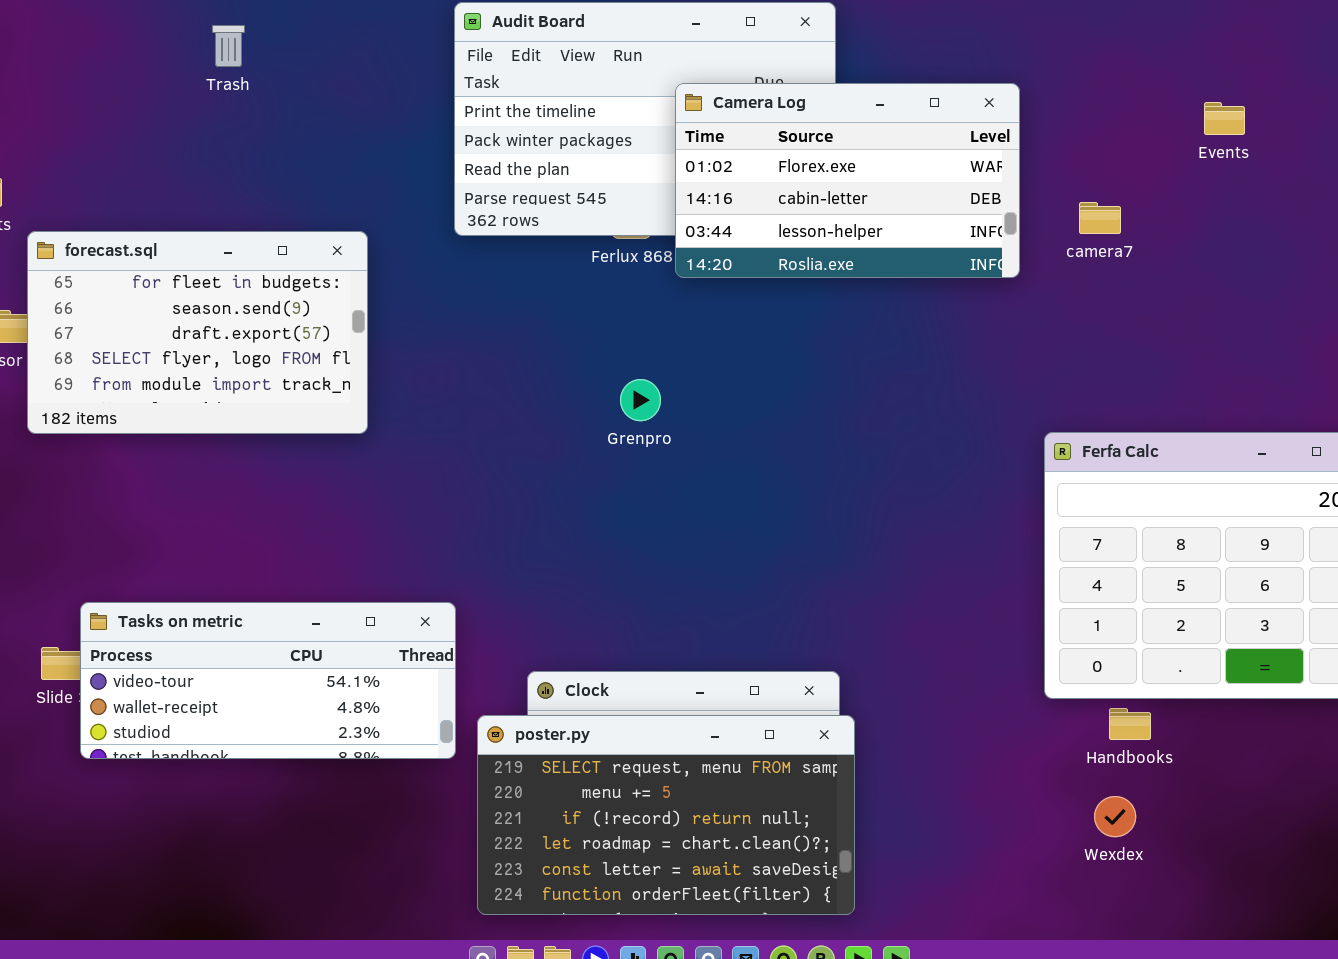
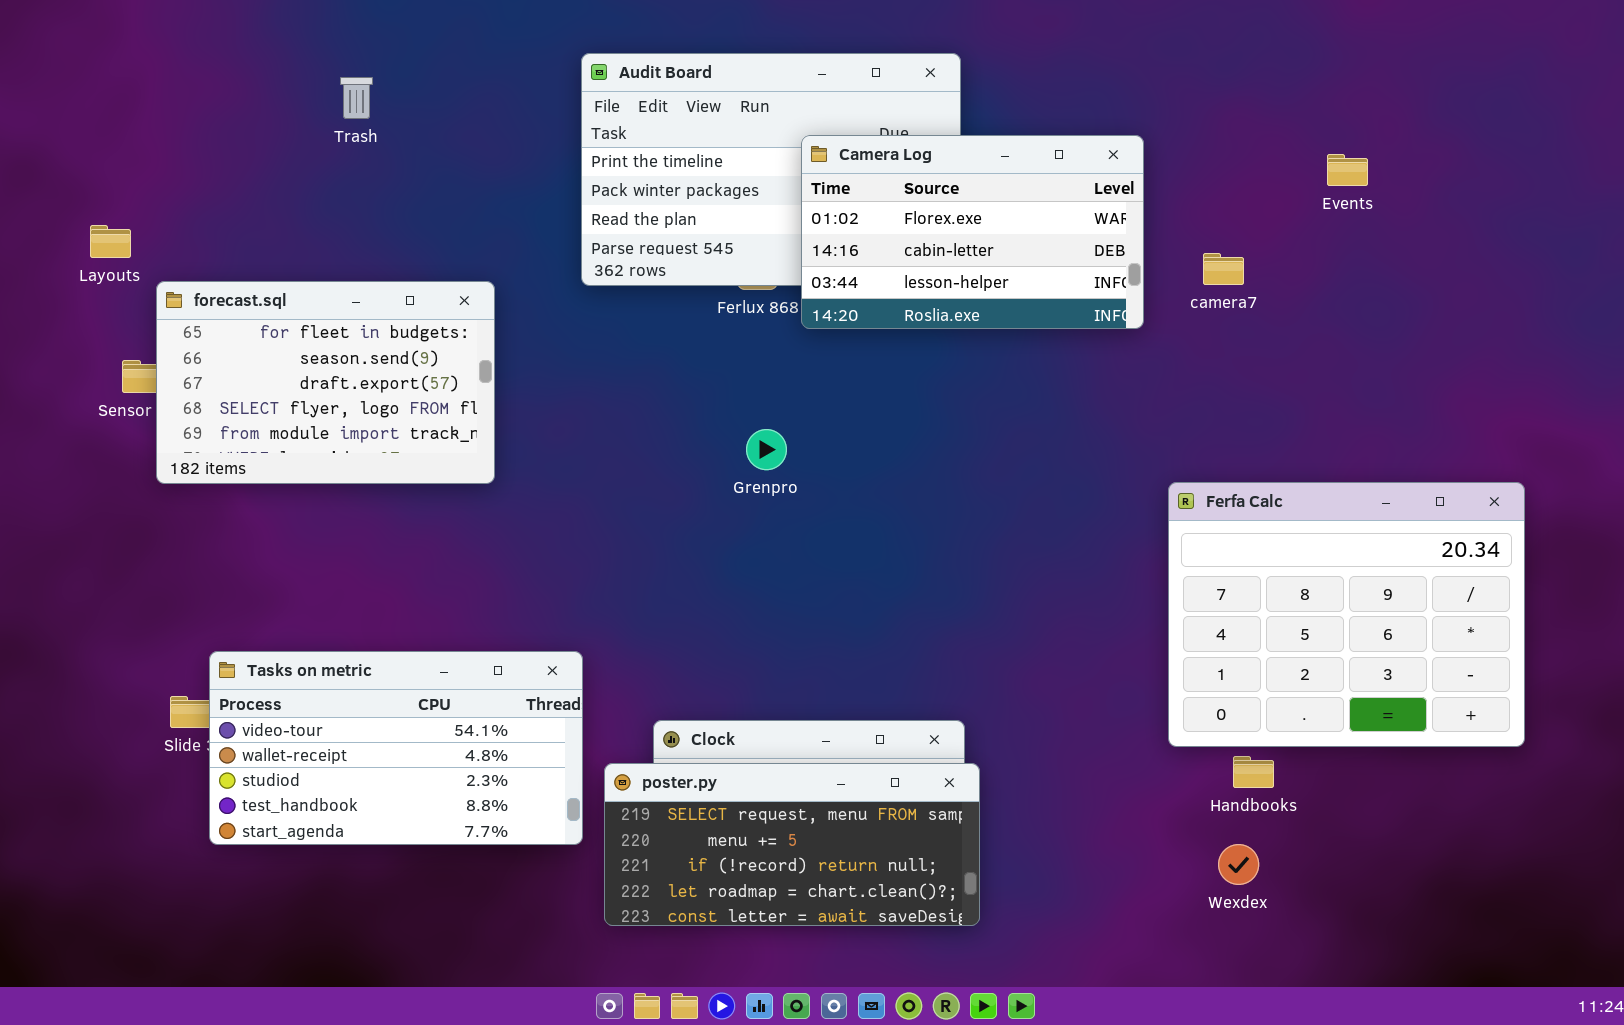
Tasks on metric: [80,602,456,759] -> [209,651,583,845], resized
poster.py: [477,715,855,915] -> [604,763,980,926], resized

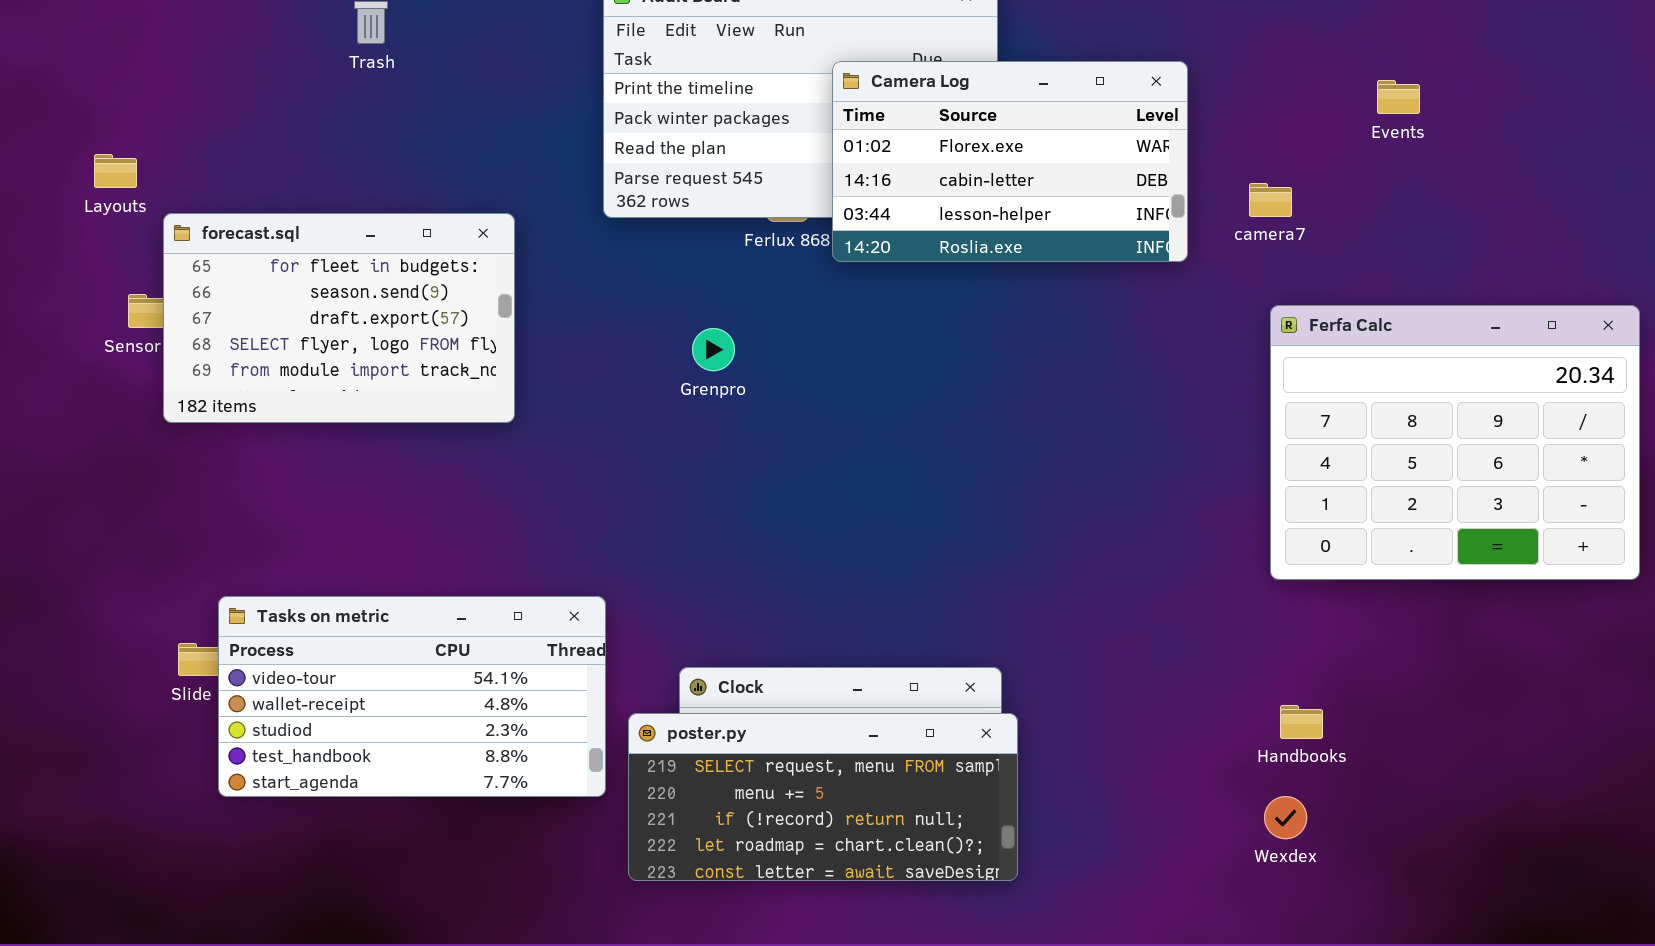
Grenpro: [746,429,787,470] -> [692,328,735,371], moved
Ferfa Calc: [1168,482,1525,747] -> [1270,305,1640,580], moved

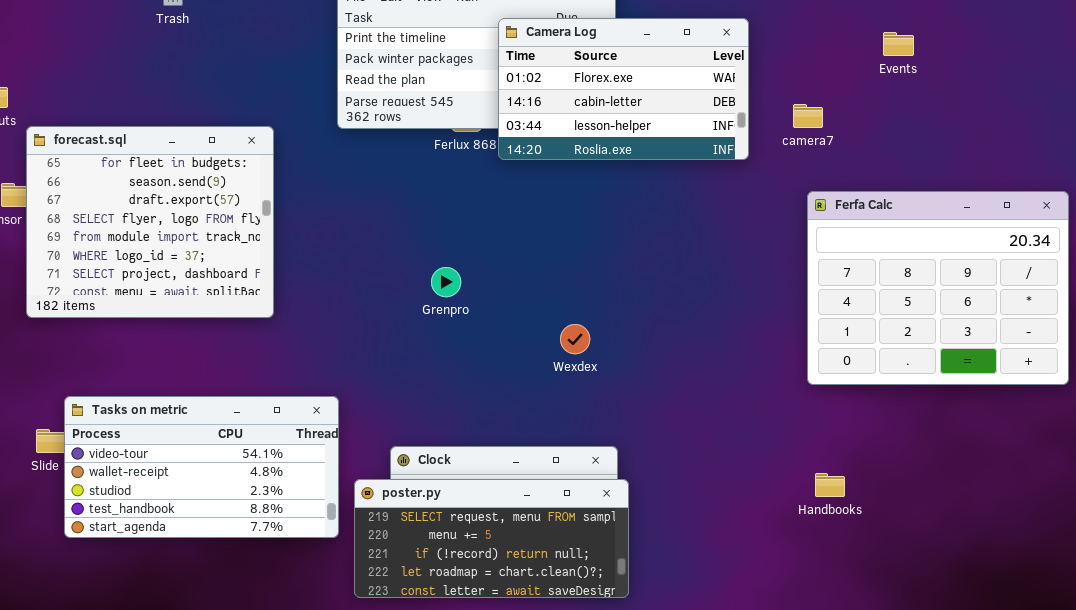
forecast.sql: [163,213,515,423] -> [26,126,274,318], resized
Grenpro: [692,328,735,371] -> [431,267,461,297], moved
Wexdex: [1264,796,1307,839] -> [560,324,590,354], moved

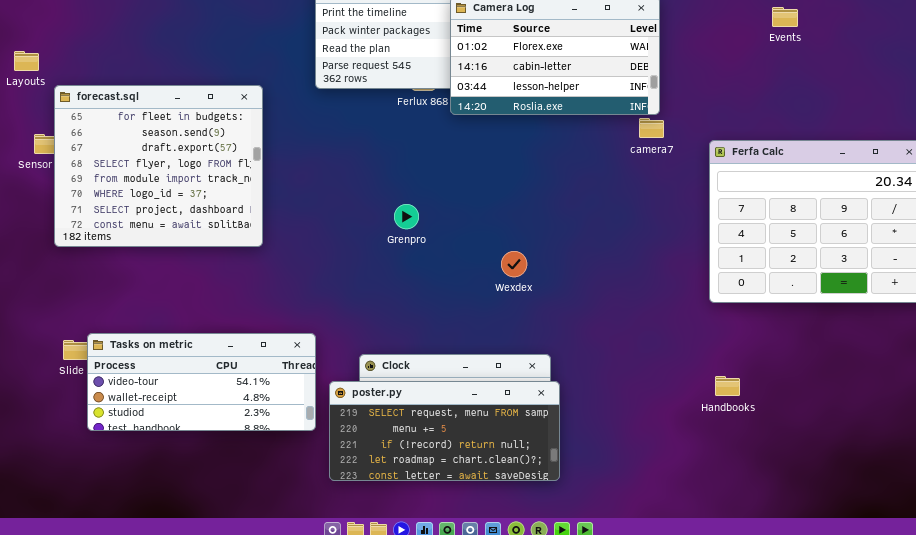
camera7: [793,104,823,128] -> [639,118,664,138], moved
Tasks on metric: [64,396,339,538] -> [87,333,316,431], resized

